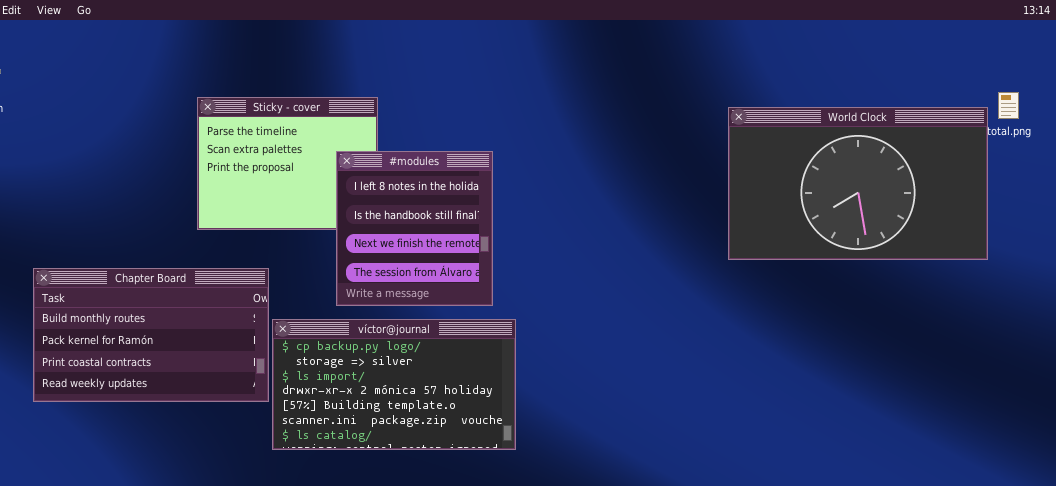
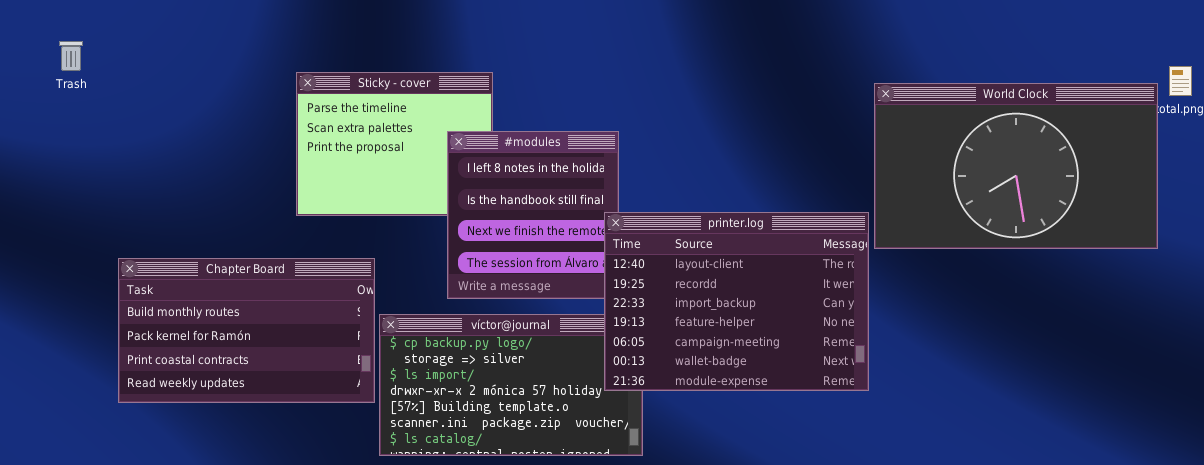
printer.log: none -> [604,212,869,391], opened

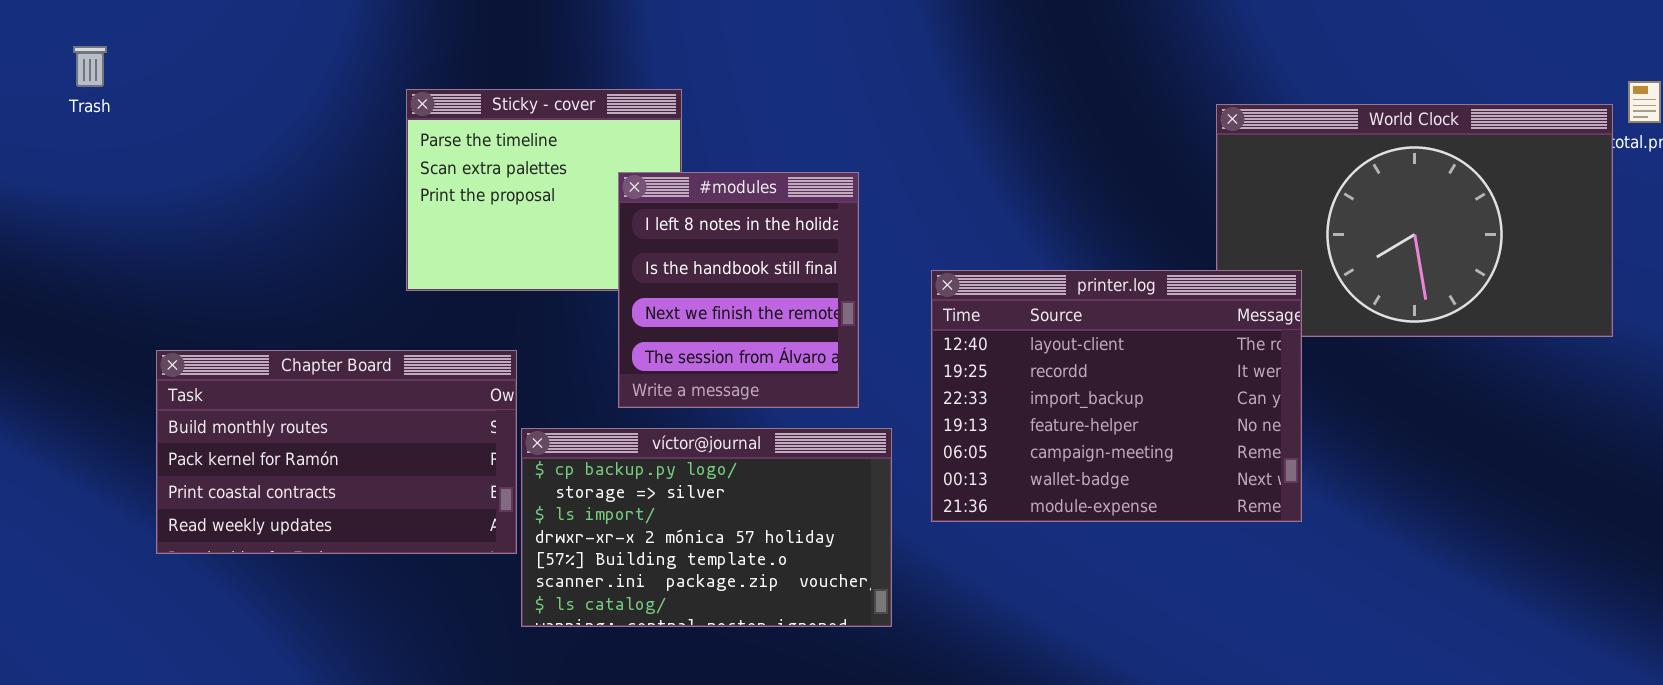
printer.log: [604,212,869,391] -> [931,270,1302,522], moved

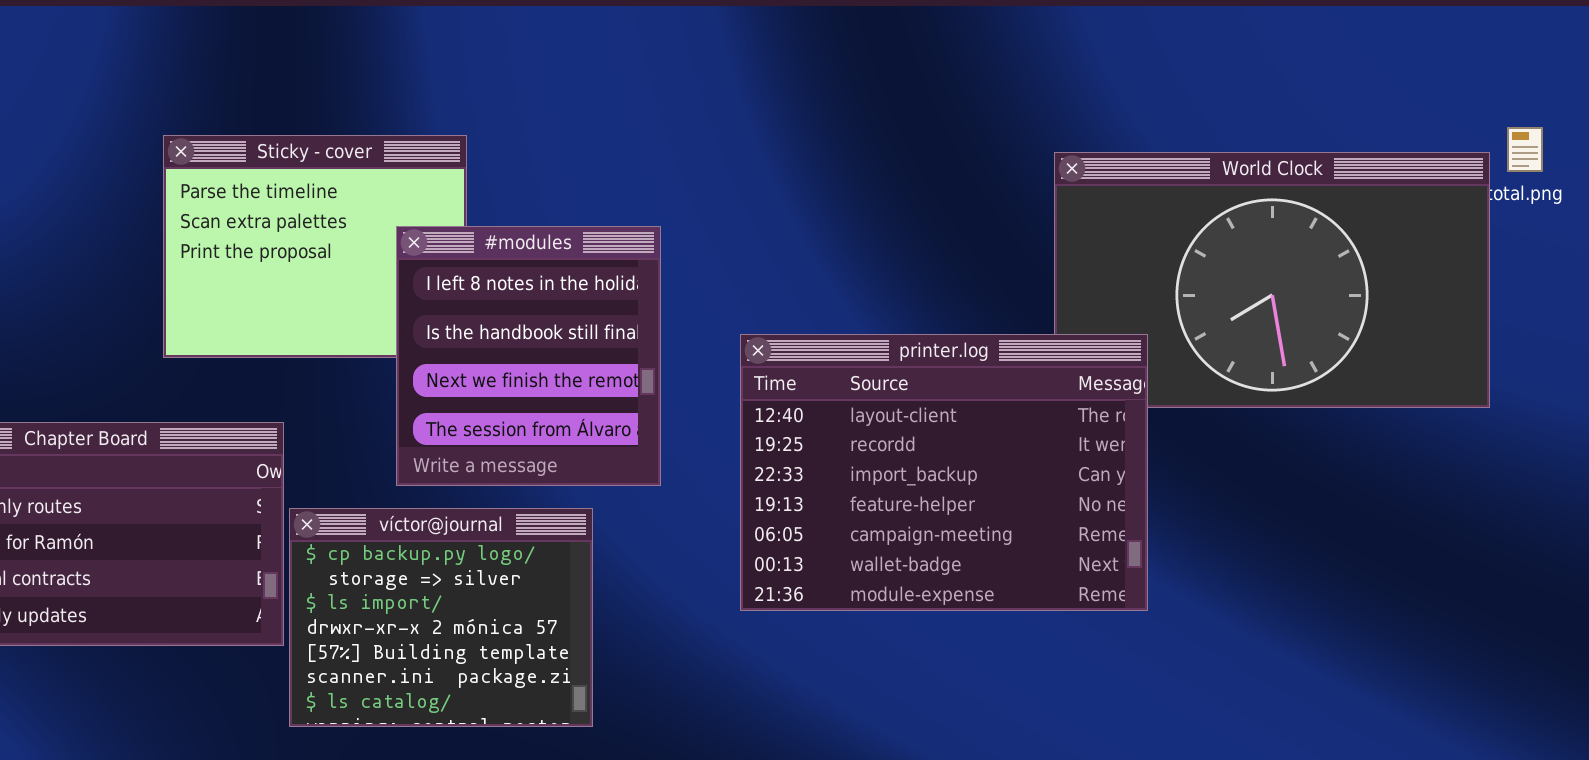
víctor@journal: [521,428,892,627] -> [289,508,593,727], resized

